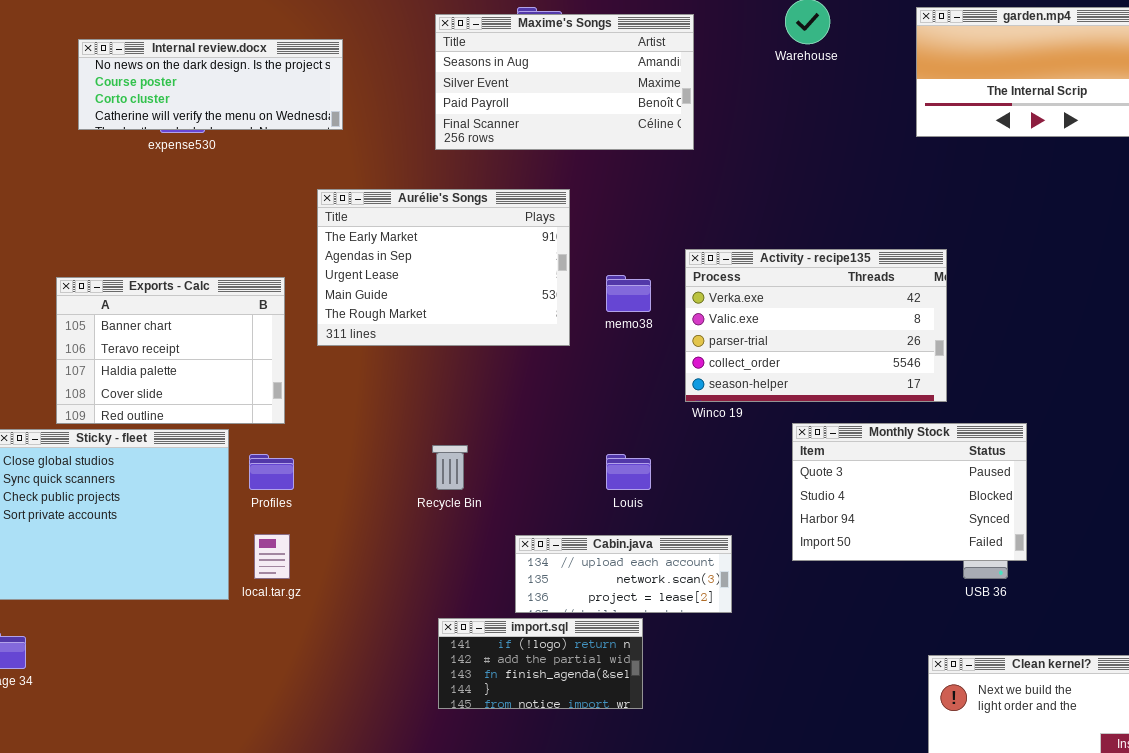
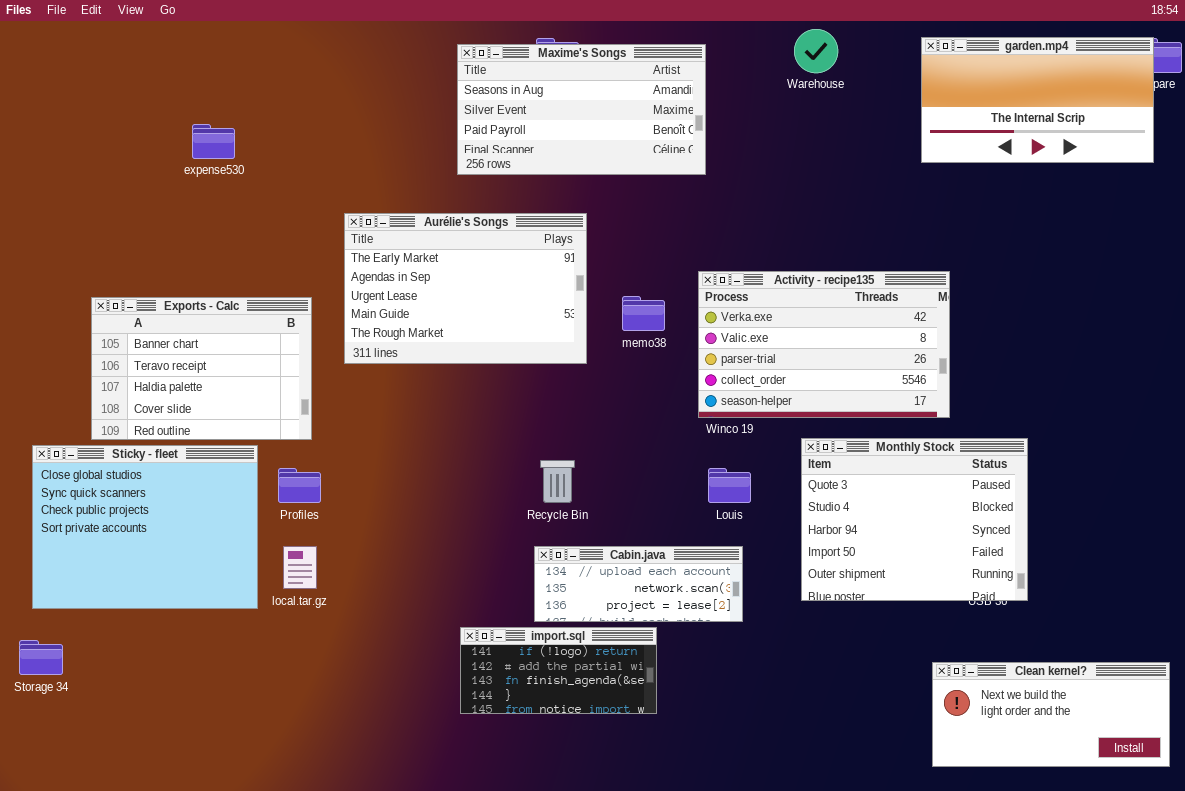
Internal review.docx: [78,39,343,130] -> none, closed
Monthly Stock: [792,423,1027,561] -> [801,438,1028,601], resized
Recycle Bin: [432,445,468,490] -> [540,460,575,503], moved
Louis: [606,454,651,490] -> [708,468,751,503], moved

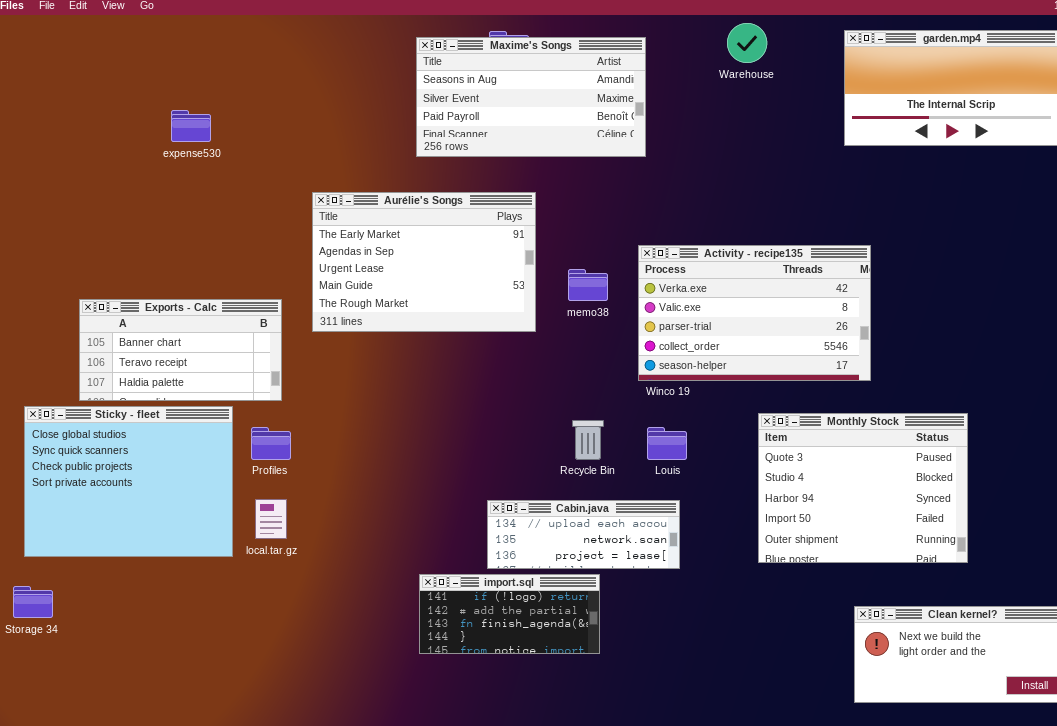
Exports - Calc: [91,297,312,440] -> [79,299,282,401], resized
Monthly Stock: [801,438,1028,601] -> [758,413,968,563], moved
Recycle Bin: [540,460,575,503] -> [572,420,604,460], moved

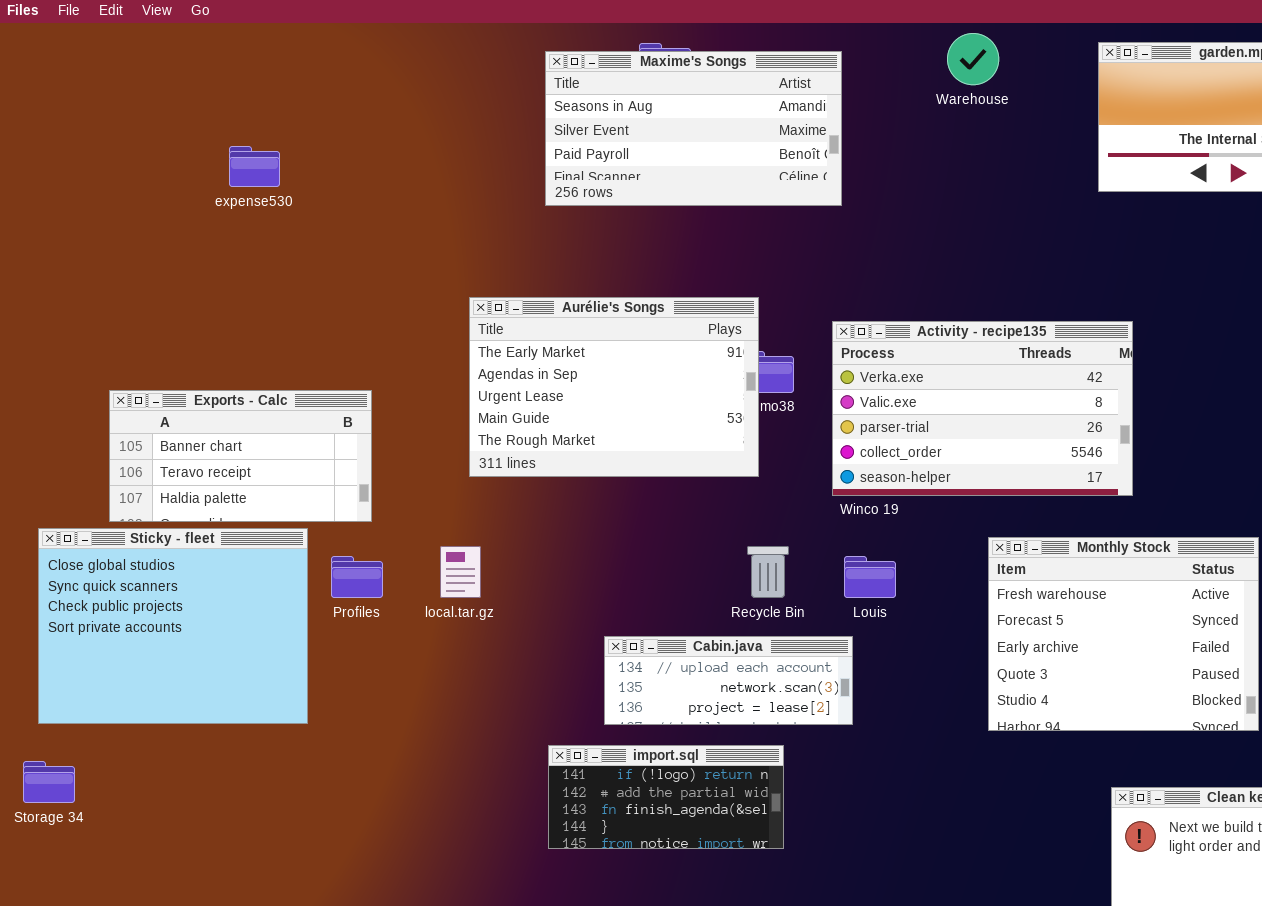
Aurélie's Songs: [312,192,536,332] -> [469,297,759,477], moved
Monthly Stock: [758,413,968,563] -> [988,537,1259,731], scrolled up 3 rows
local.tar.gz: [255,499,287,539] -> [440,546,481,598], moved
Cabin.java: [487,500,680,569] -> [604,636,853,725], moved

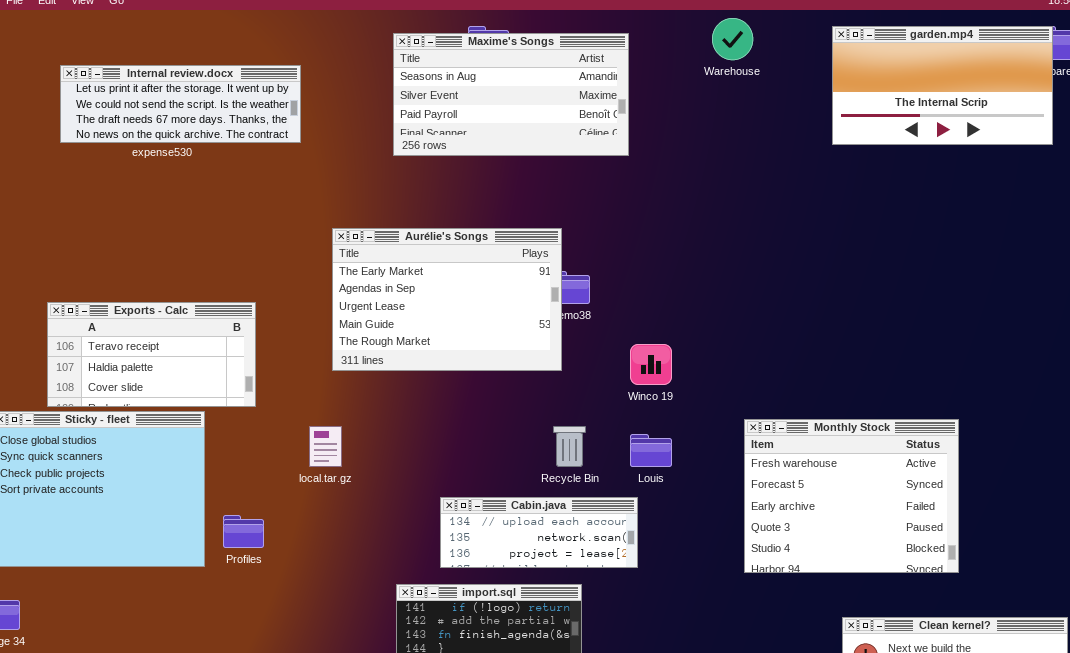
Internal review.docx: none -> [60,65,301,143], opened
Activity - recipe135: [832,321,1133,496] -> none, closed
Exports - Calc: [109,390,372,522] -> [47,302,256,407], scrolled down 1 row
Profiles: [331,556,383,598] -> [223,515,264,548], moved

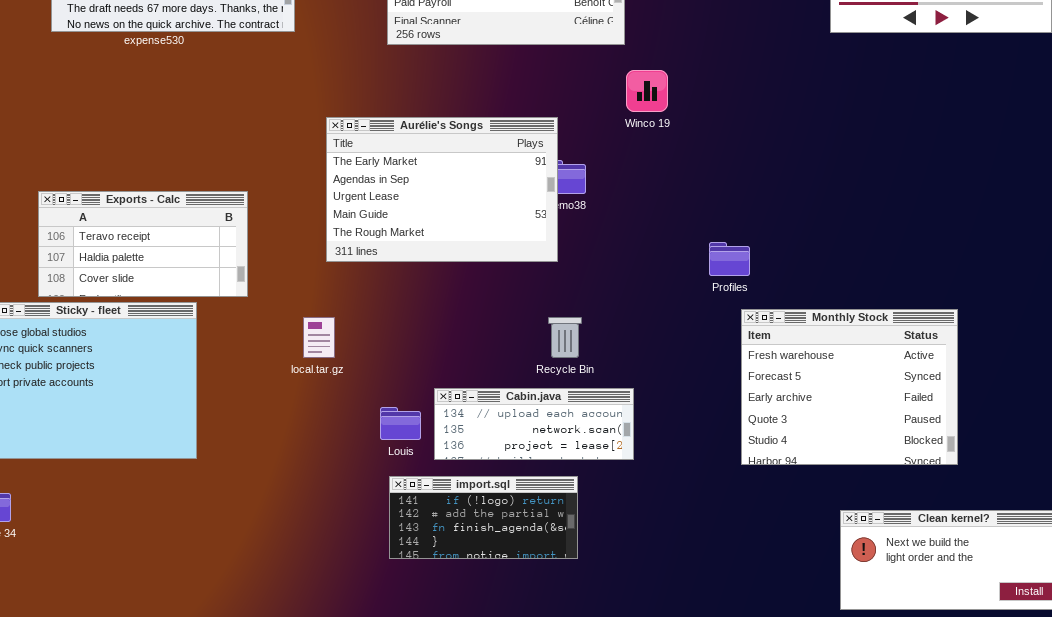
Winco 19: [630,344,672,385] -> [626,70,668,112], moved
Louis: [630,434,672,467] -> [380,407,421,440], moved
Profiles: [223,515,264,548] -> [709,242,750,276], moved

